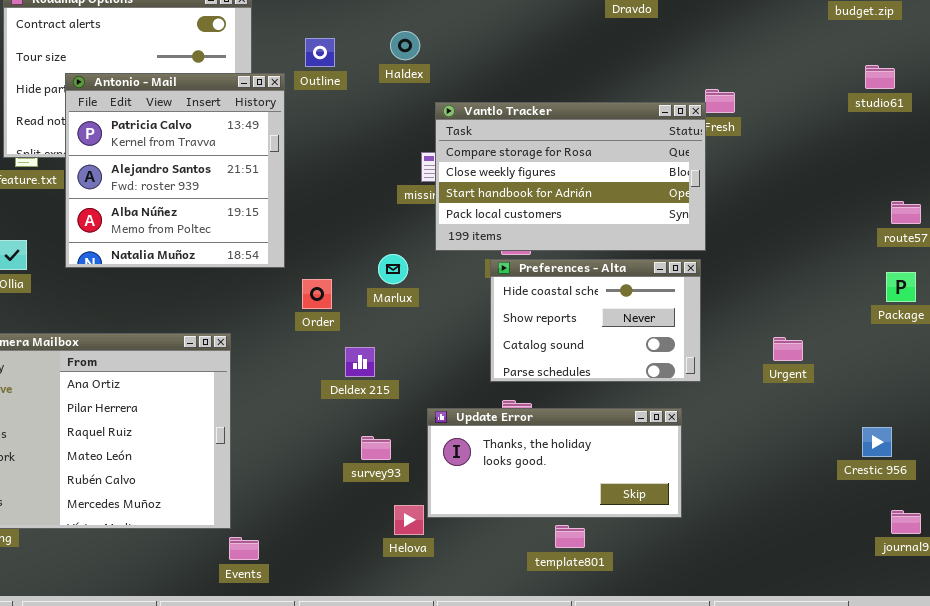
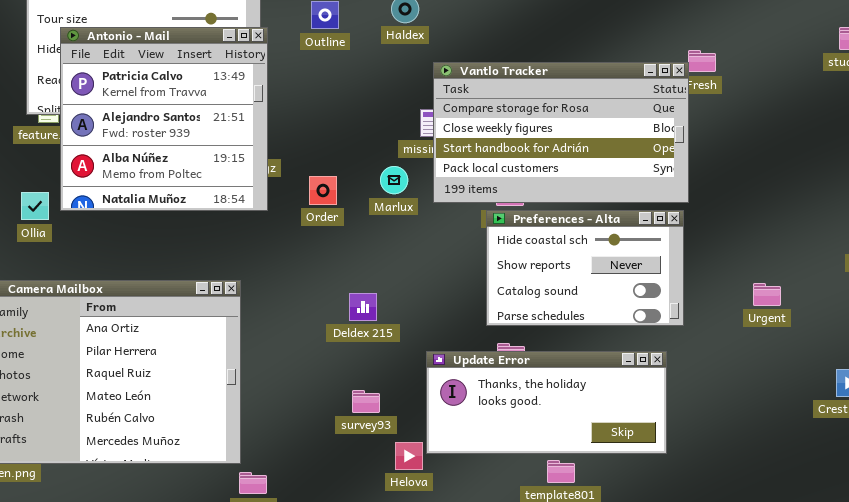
Antonio - Mail: [65,73,285,268] -> [60,27,268,211], moved
Marlux: [378,254,408,284] -> [380,166,408,194], moved
Order: [302,279,332,309] -> [309,176,337,205], moved
survey93: [361,436,391,460] -> [352,390,380,413], moved

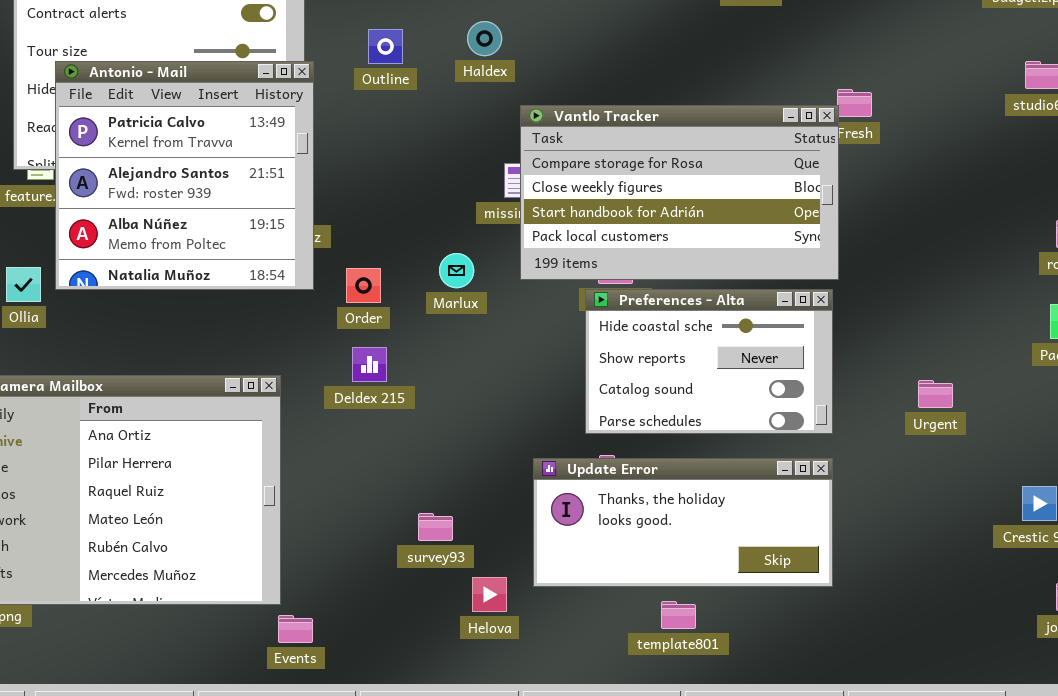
Marlux: [380,166,408,194] -> [439,253,474,288], moved
Order: [309,176,337,205] -> [346,268,381,303], moved
Deldex 215: [349,293,377,321] -> [352,347,387,382], moved
Update Error: [426,351,667,454] -> [533,458,833,587], moved

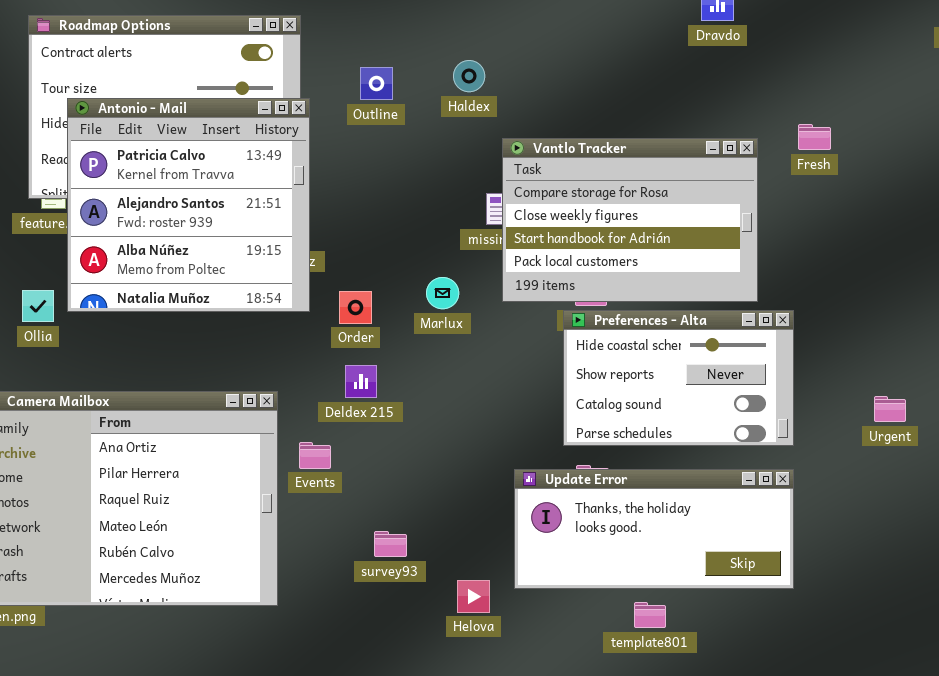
Vantlo Tracker: [520,105,839,280] -> [502,138,758,302], resized
survey93: [418,513,453,541] -> [374,531,407,557], moved
Events: [278,615,313,643] -> [299,442,331,469], moved

